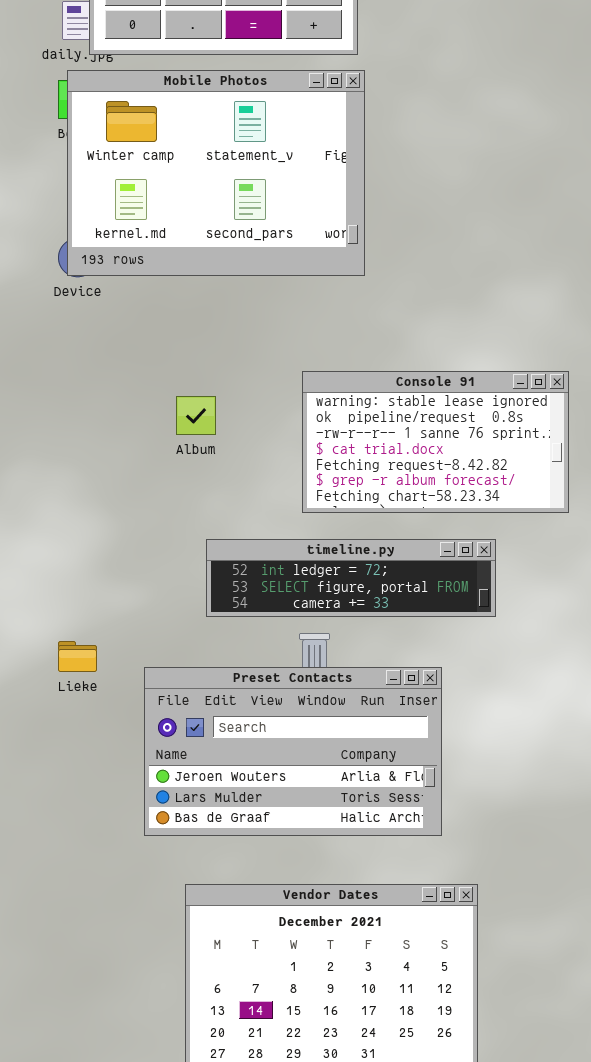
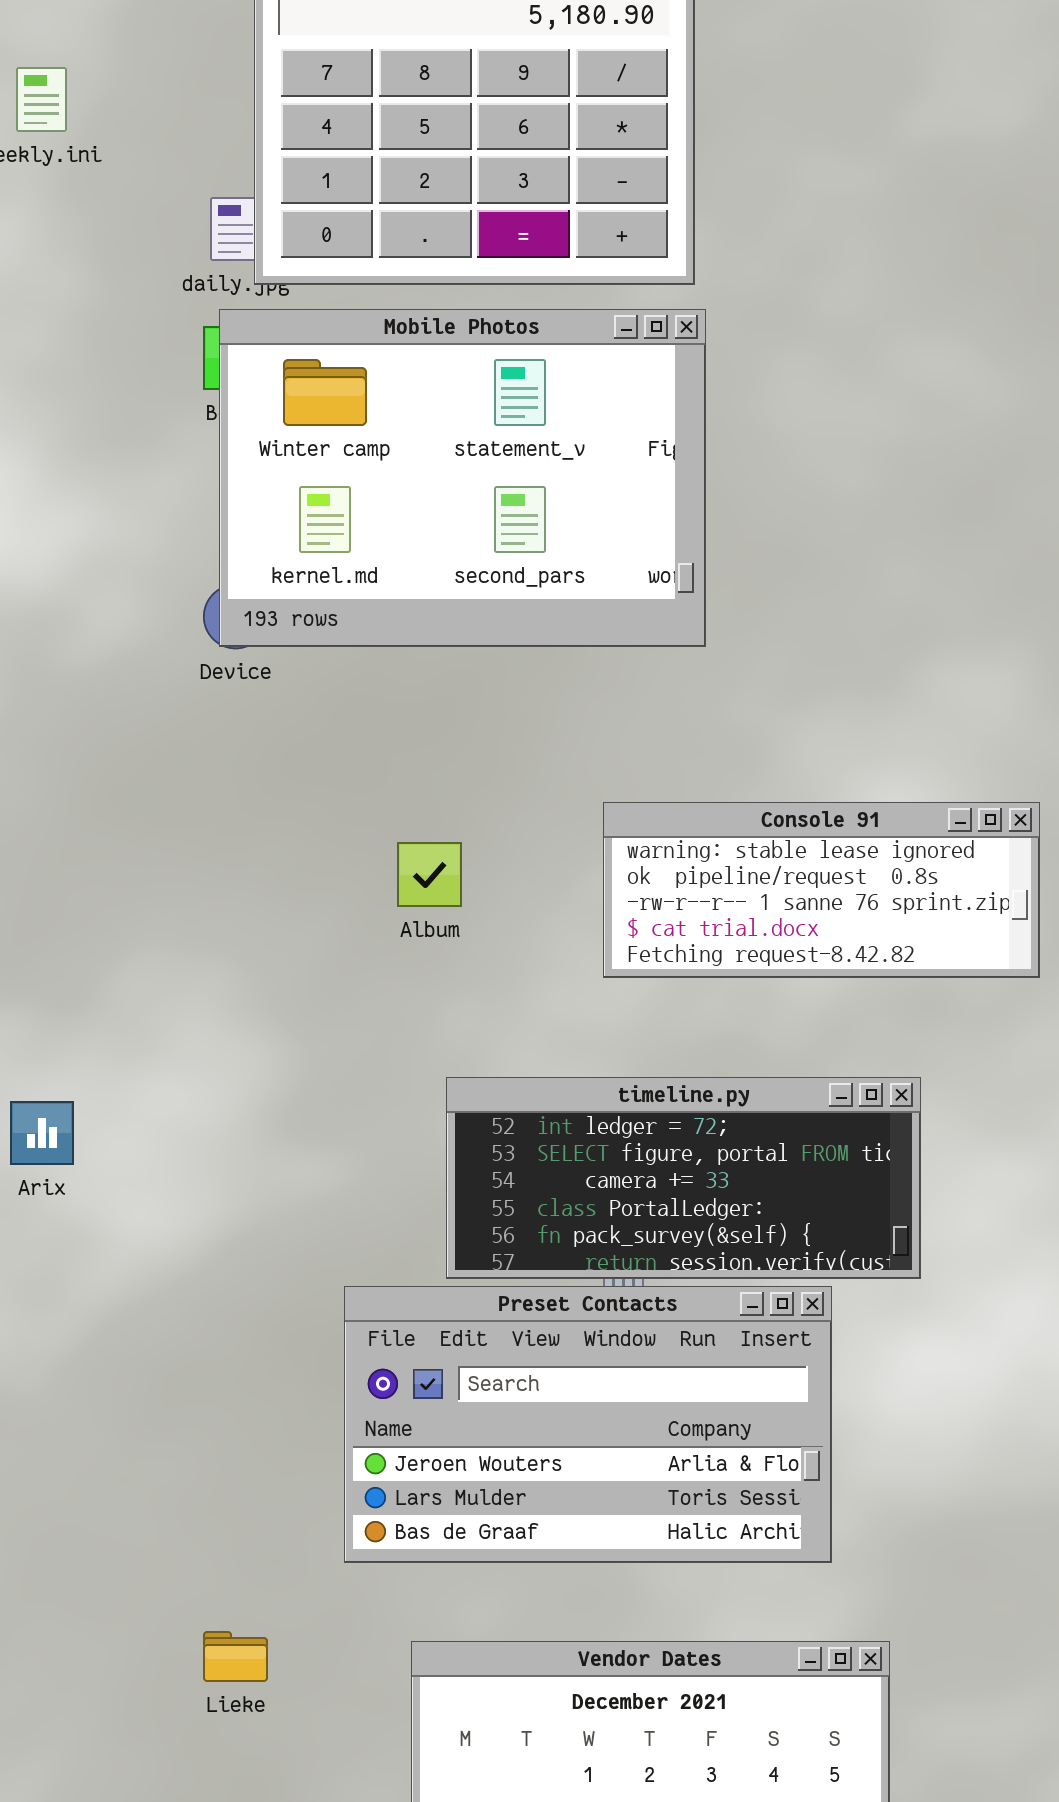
Console 91: [302,371,569,513] -> [603,802,1040,978], resized
timeline.py: [206,539,496,617] -> [446,1077,921,1279], resized
Lieke: [58,641,97,672] -> [203,1631,268,1682], moved

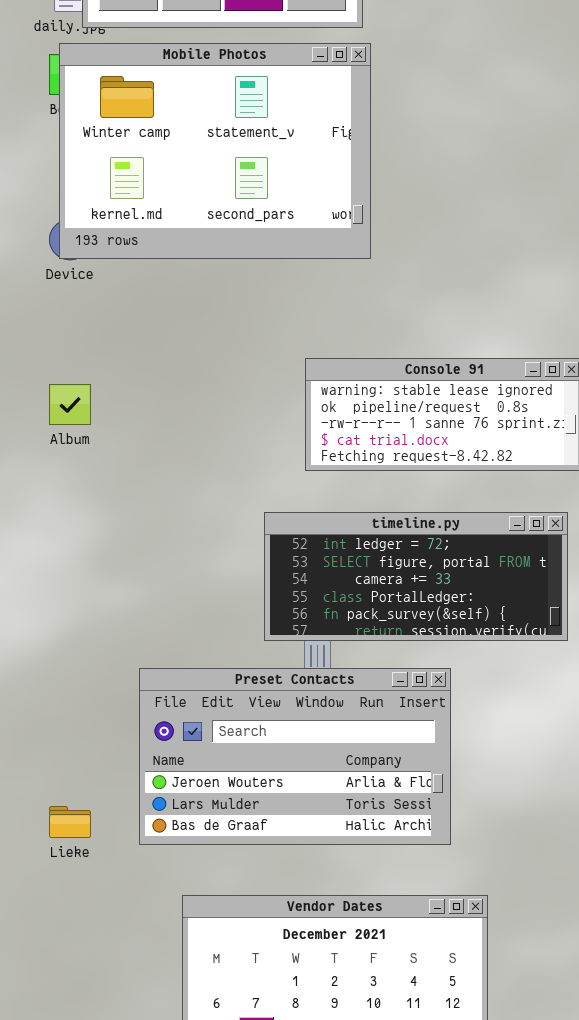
Album: [397,842,462,907] -> [49,384,91,425], moved
timeline.py: [446,1077,921,1279] -> [264,512,568,641], moved
Lieke: [203,1631,268,1682] -> [49,806,91,838], moved

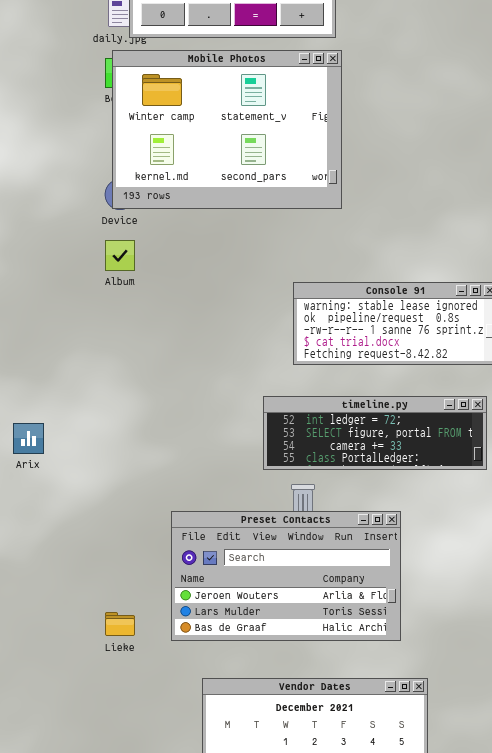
Album: [49,384,91,425] -> [105,240,135,271], moved
timeline.py: [264,512,568,641] -> [263,396,487,470], resized

